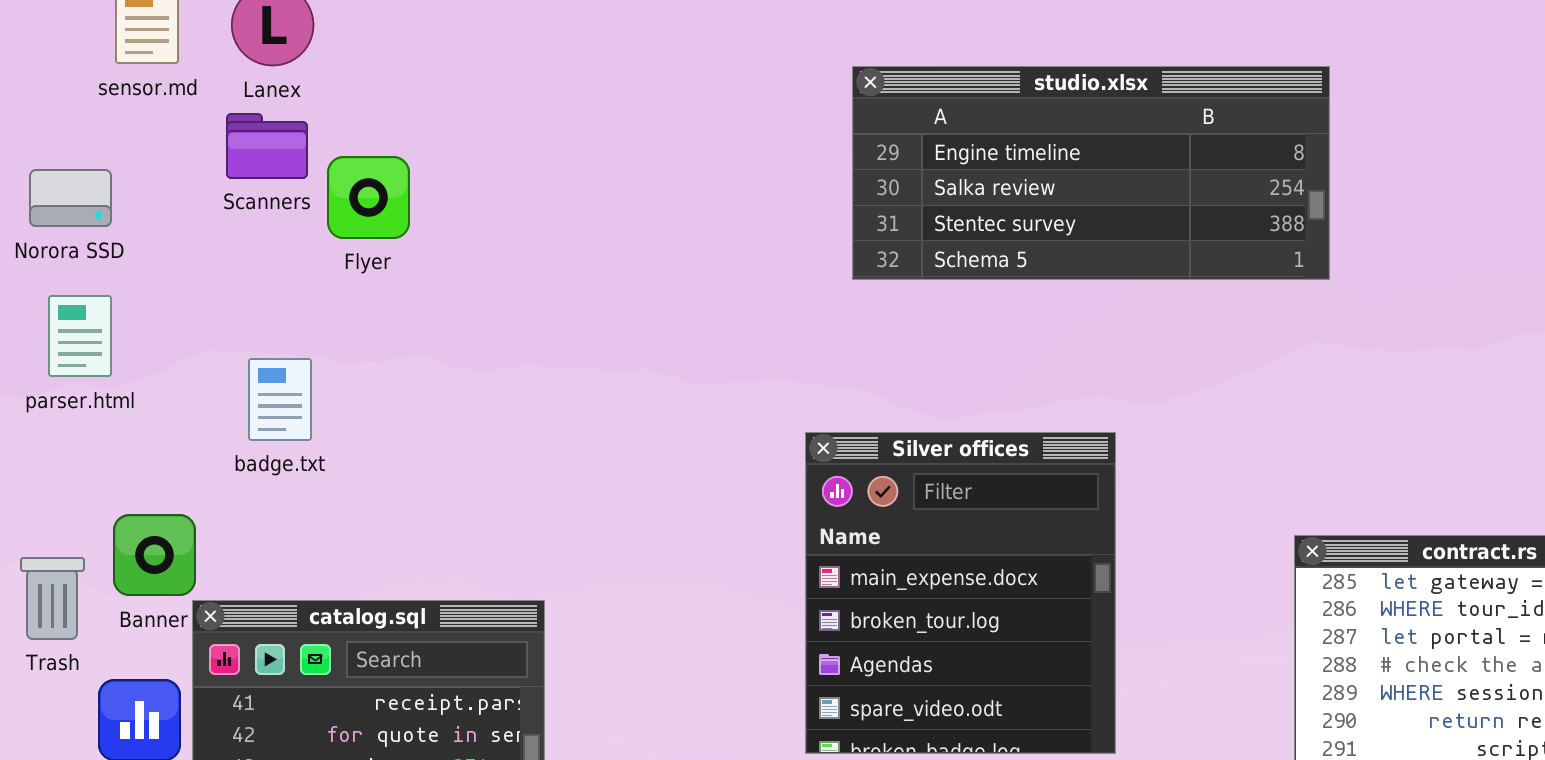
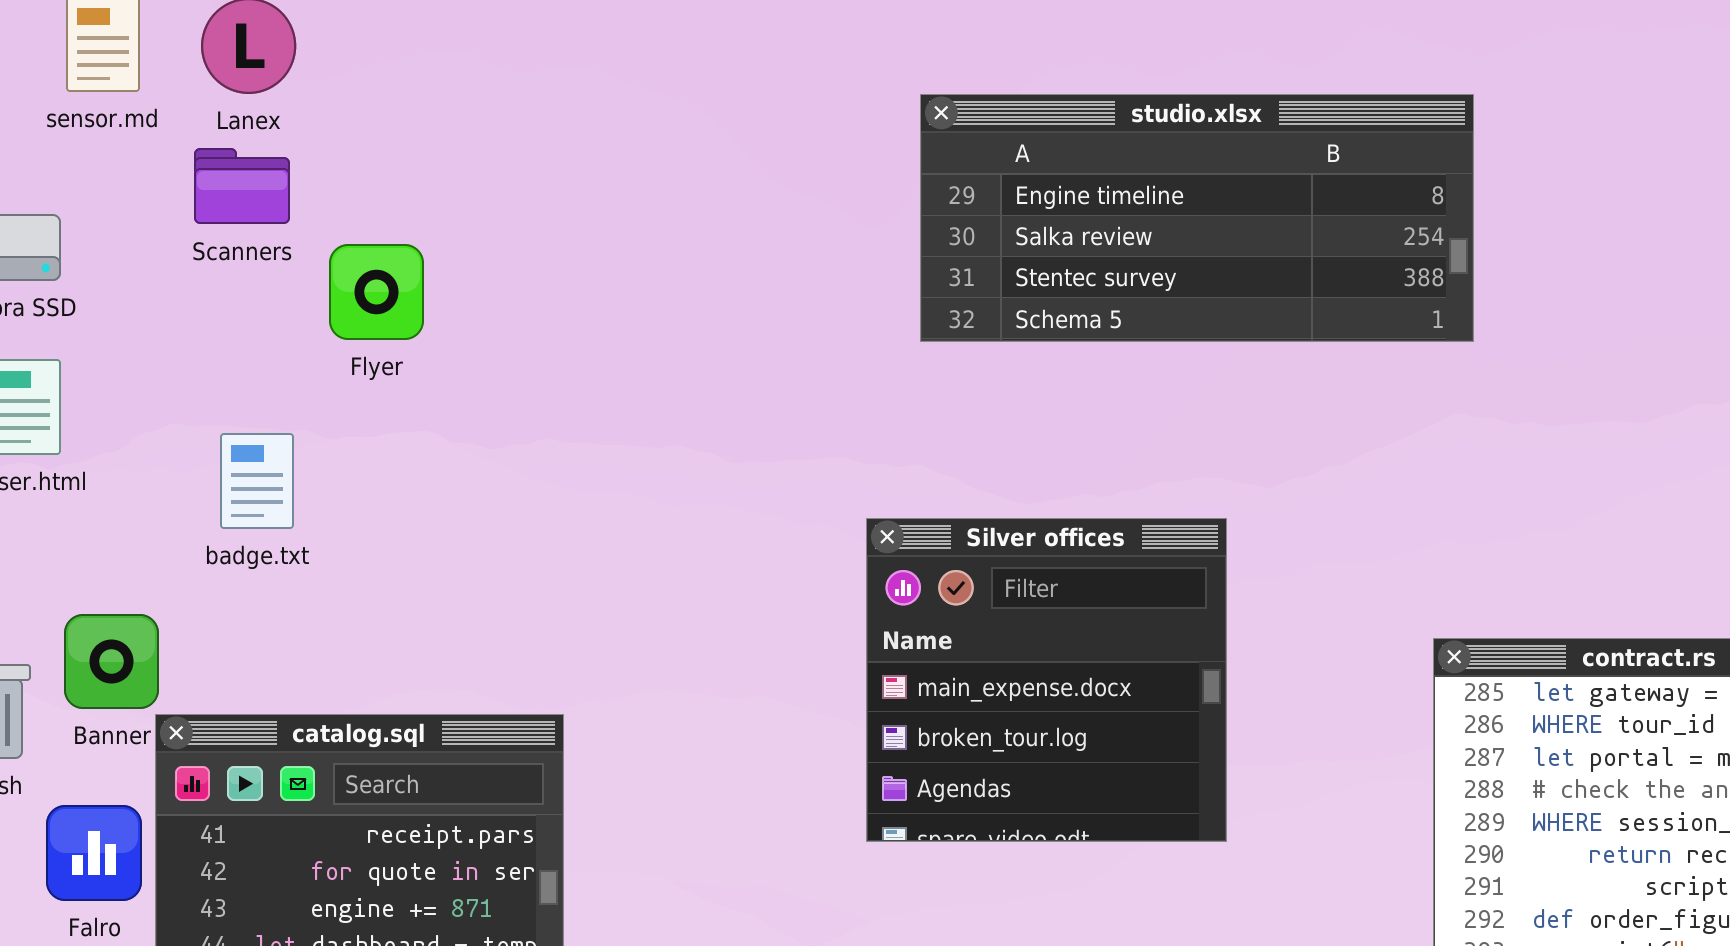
Flyer: [327,156,410,239] -> [329,244,424,340], moved
Silver offices: [805,432,1116,754] -> [866,518,1227,842], resized

